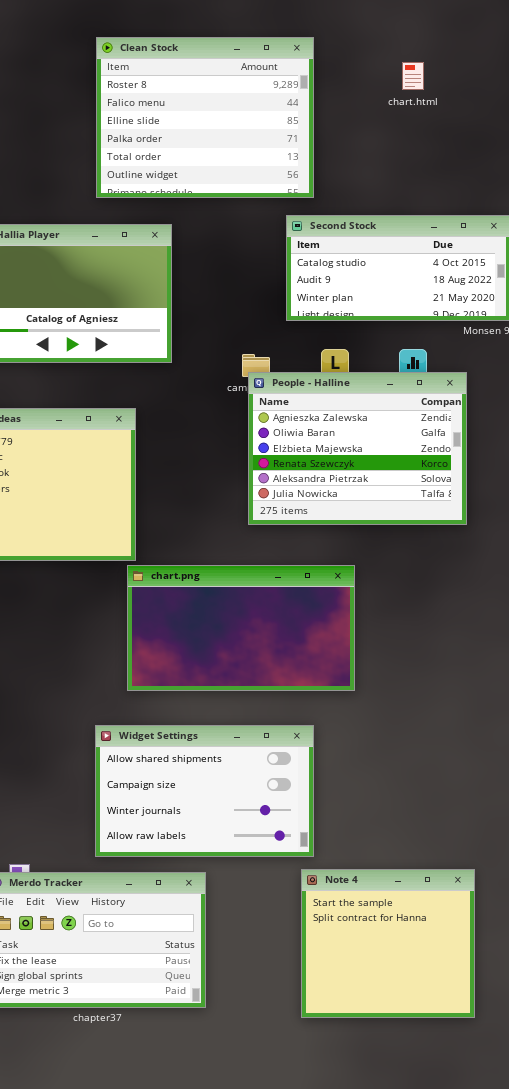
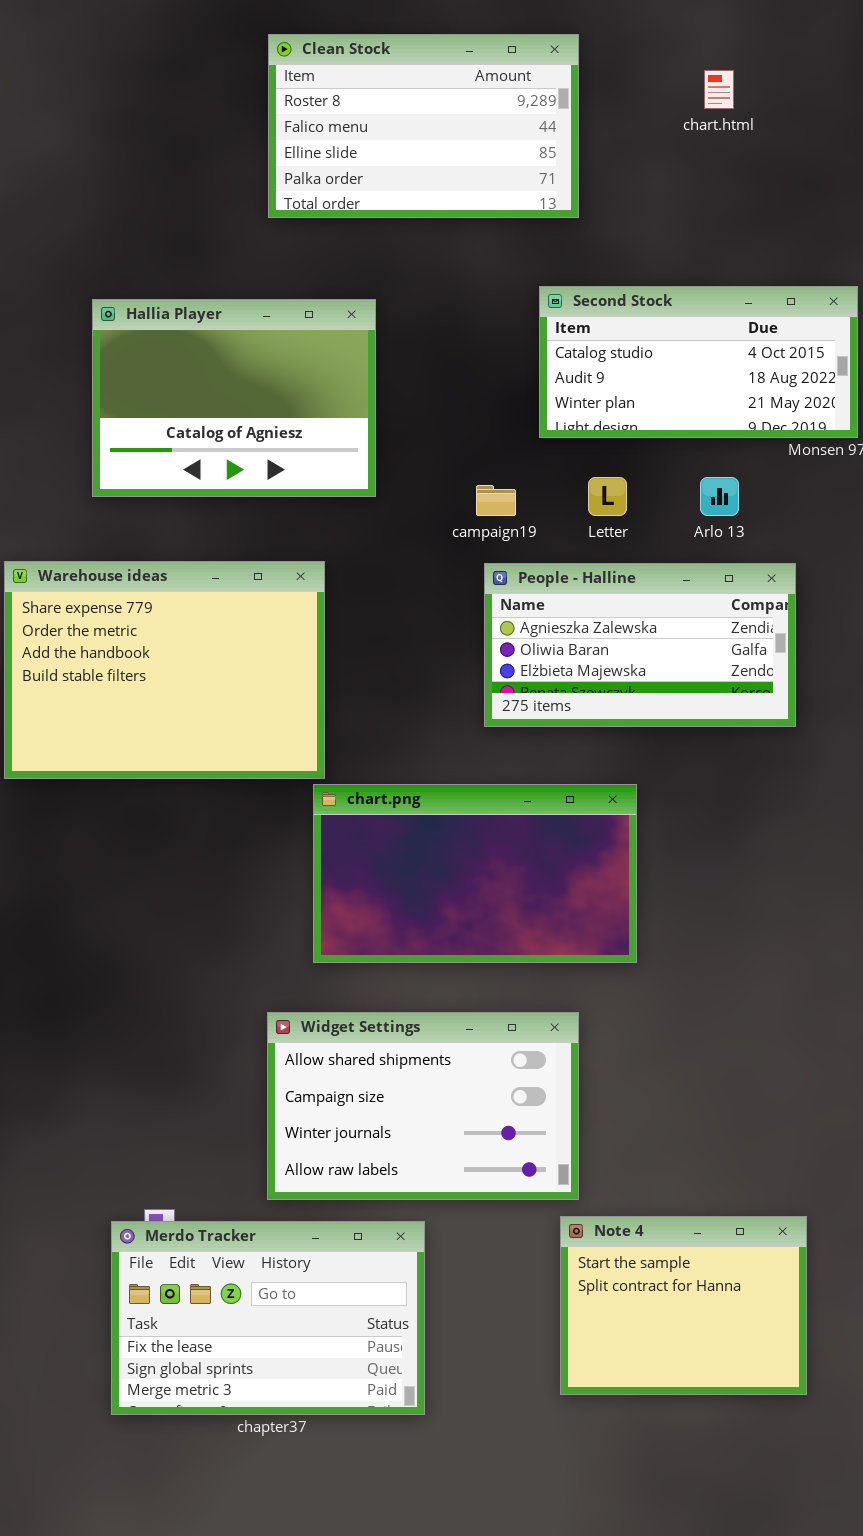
Clean Stock: [96,37,314,198] -> [268,34,579,218], resized
People - Halline: [248,372,467,525] -> [484,563,796,727], resized
Note 4: [301,869,475,1018] -> [560,1216,807,1395], resized

